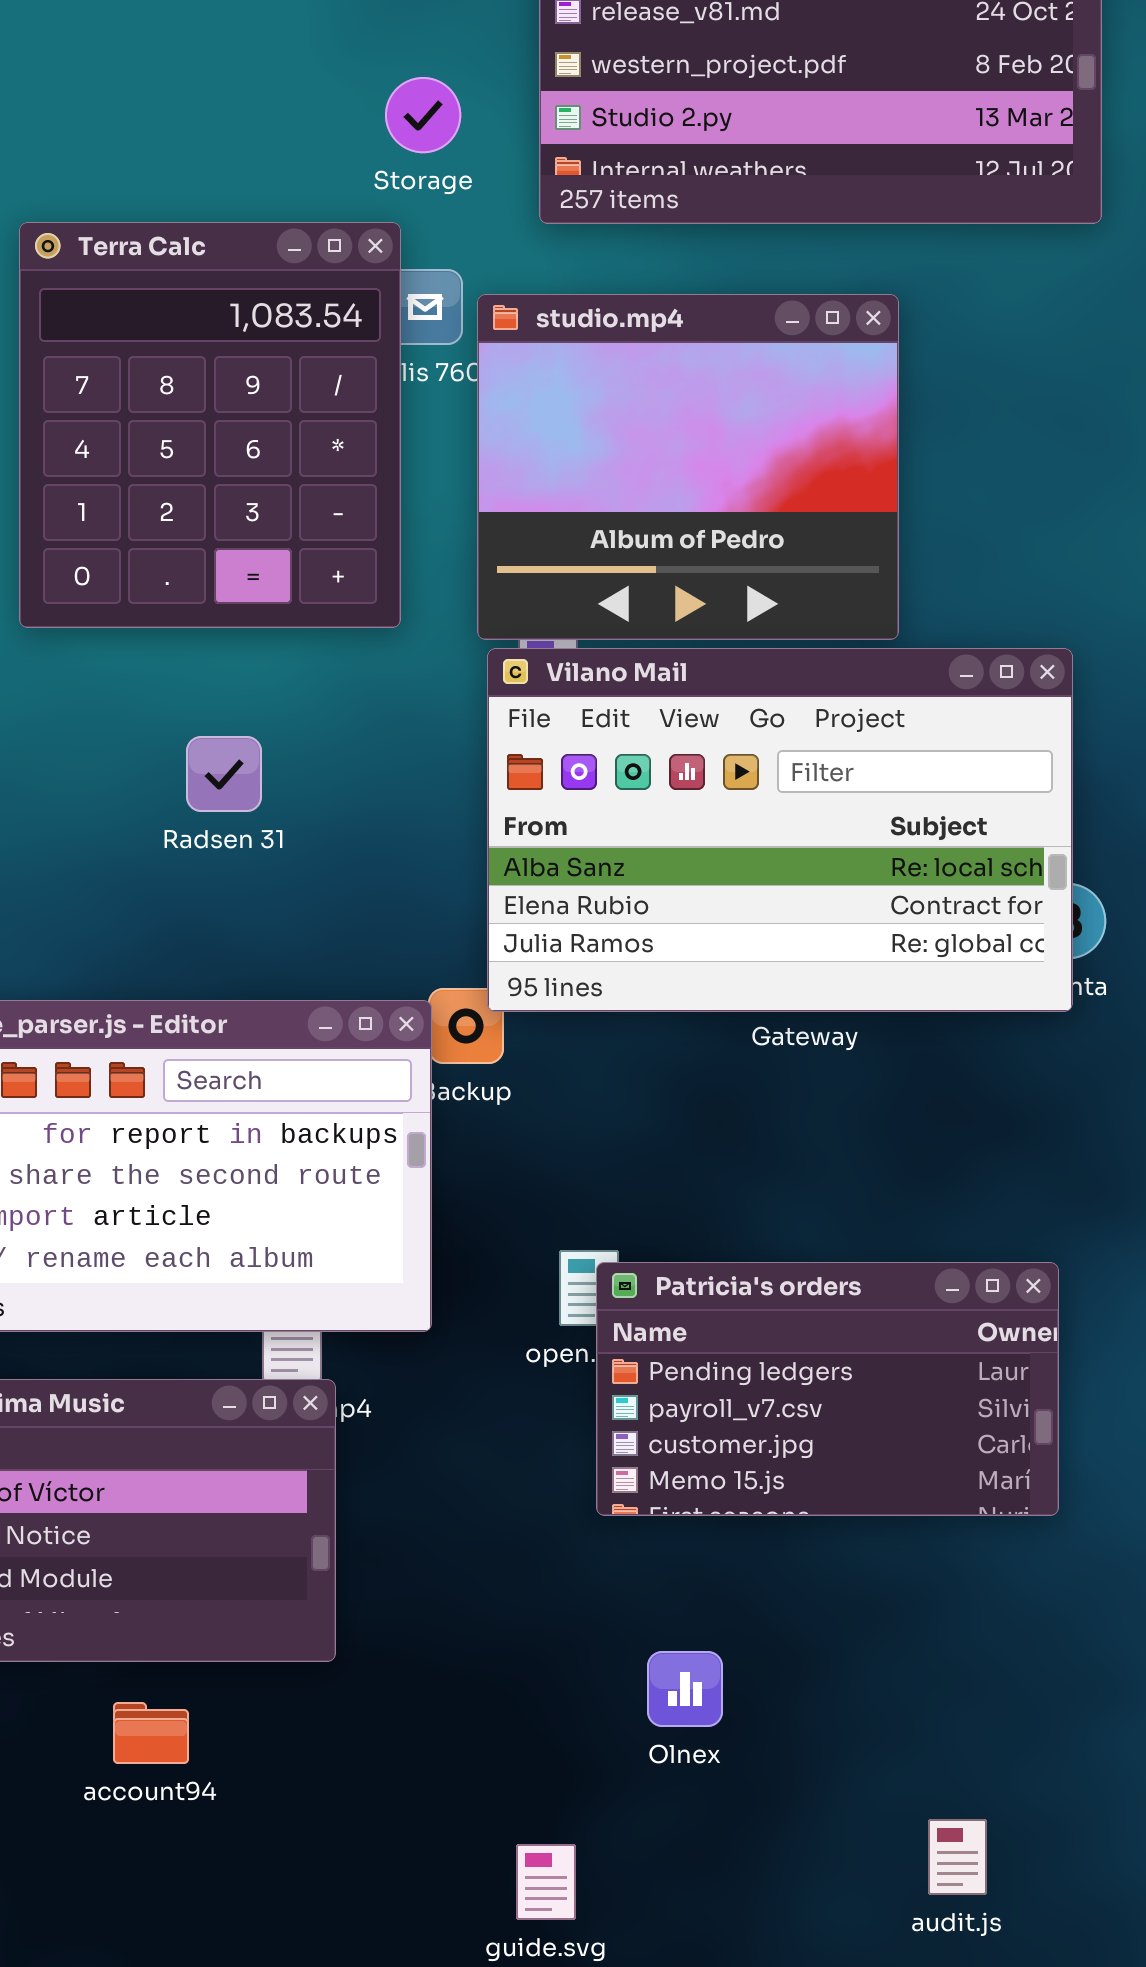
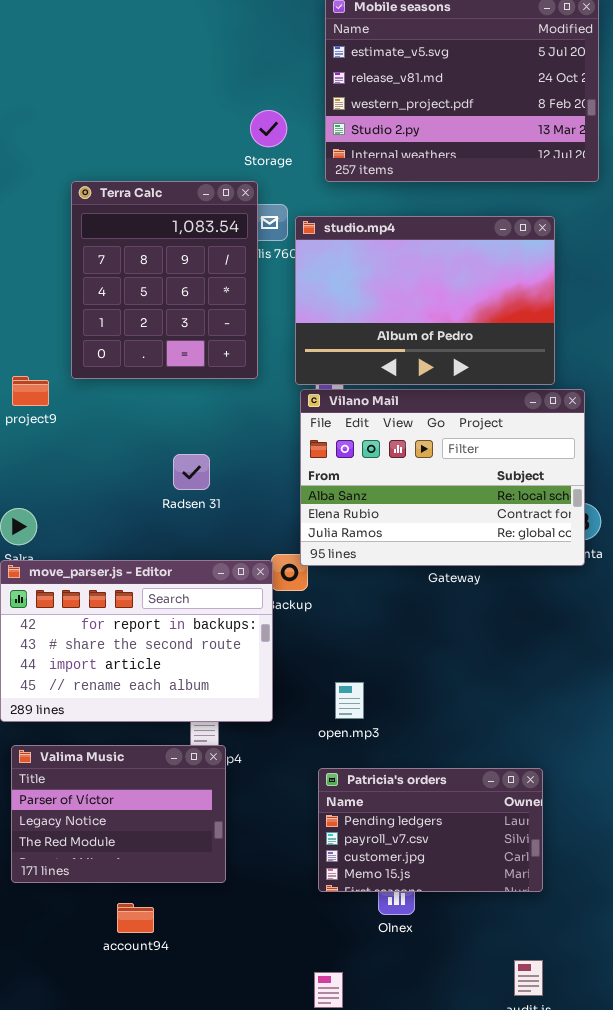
studio.mp4: [477,294,899,640] -> [295,216,555,385], resized
Radsen 31: [186,736,262,812] -> [173,454,210,490], moved
Patricia's orders: [596,1262,1059,1516] -> [318,768,543,892], moved

